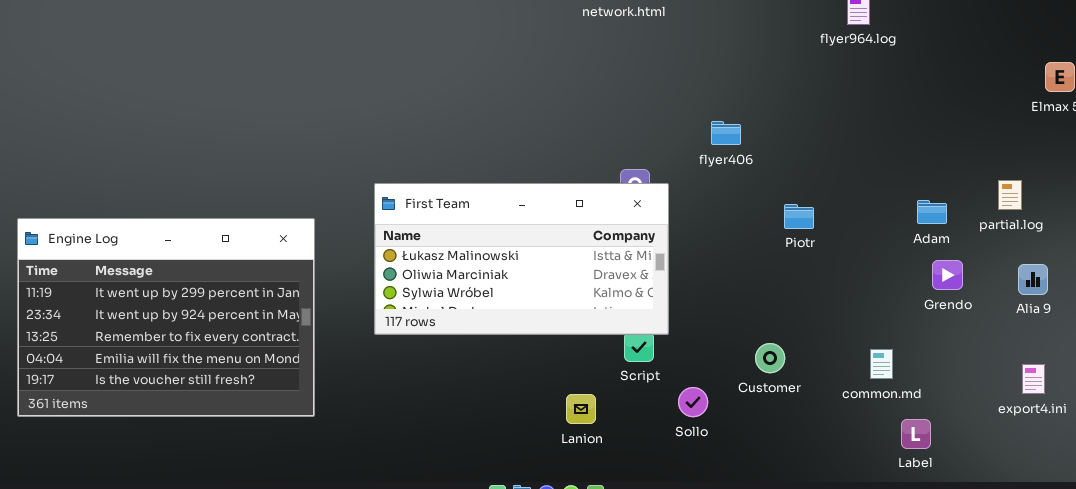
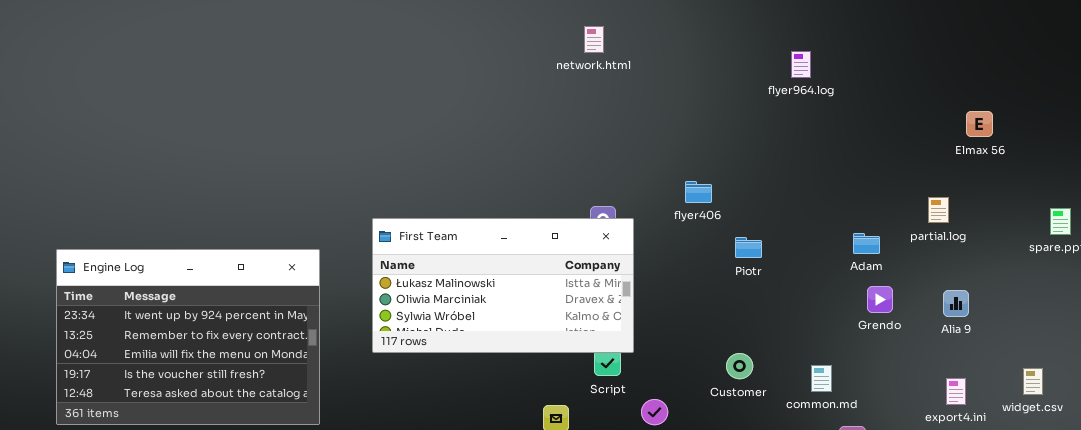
flyer406: [711,121,741,145] -> [685,181,712,203], moved
partial.log: [998,180,1022,210] -> [928,197,949,223], moved
Engine Log: [17,218,315,417] -> [56,249,320,425], scrolled down 1 row
Customer: [755,343,785,373] -> [726,353,753,379], moved

